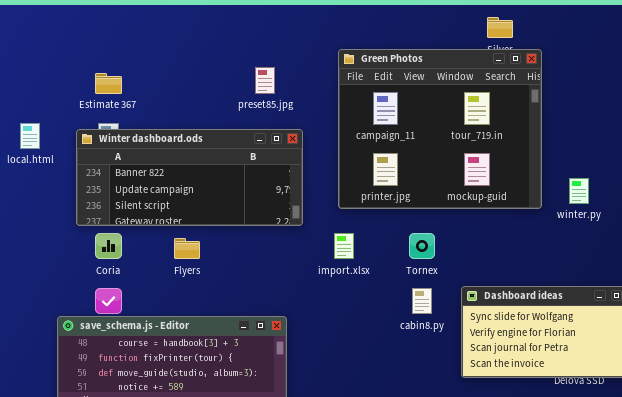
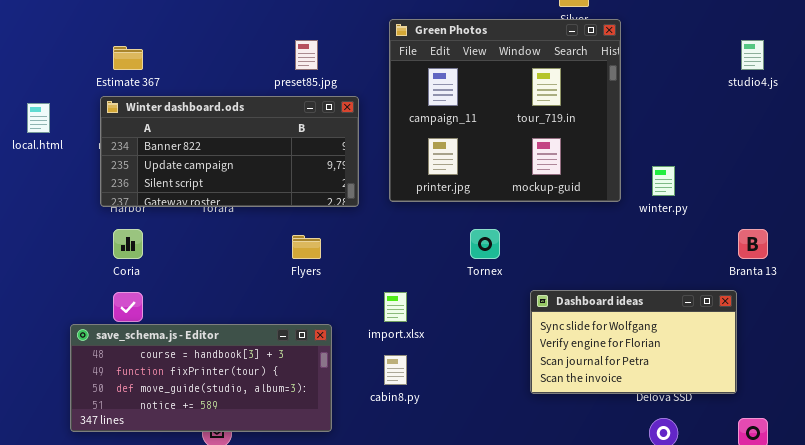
Winter dashboard.ods: [76,129,303,226] -> [100,96,359,207], moved
import.xlsx: [334,233,354,259] -> [384,292,407,322], moved
Flyers: [174,238,200,259] -> [292,235,321,259], moved
cabin8.py: [412,288,432,314] -> [384,355,407,385], moved

